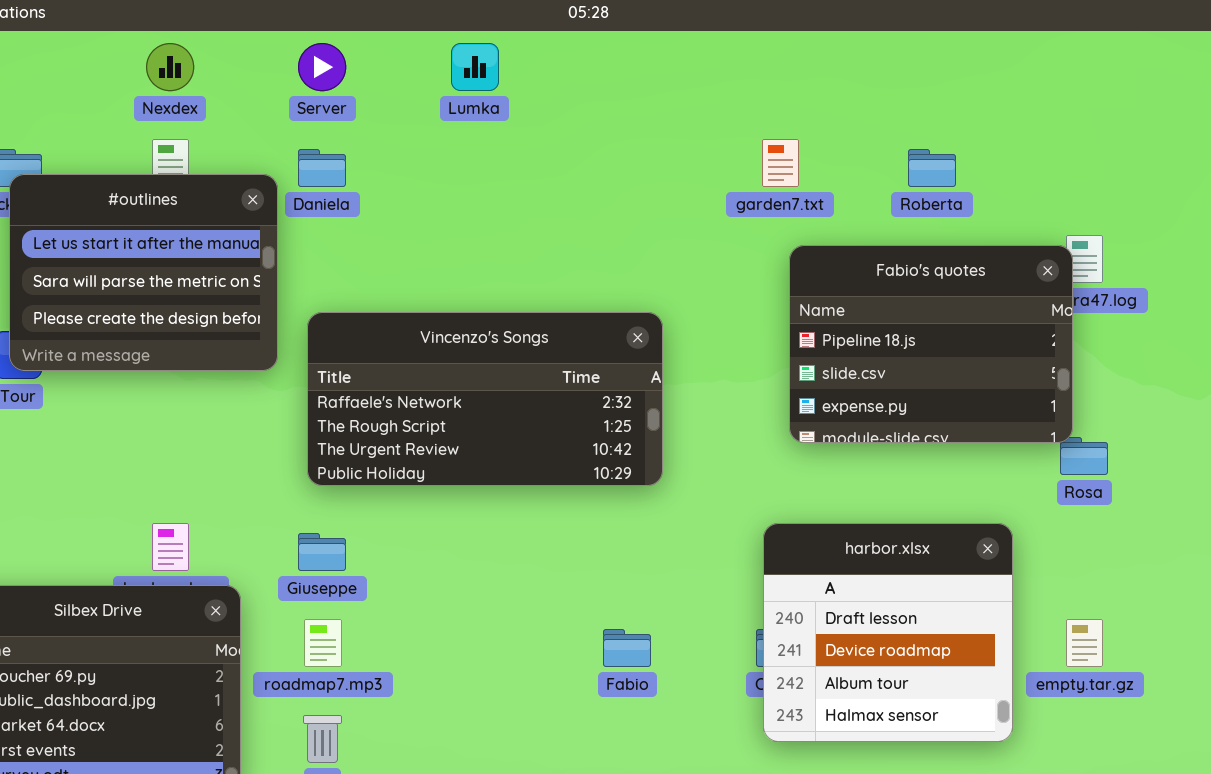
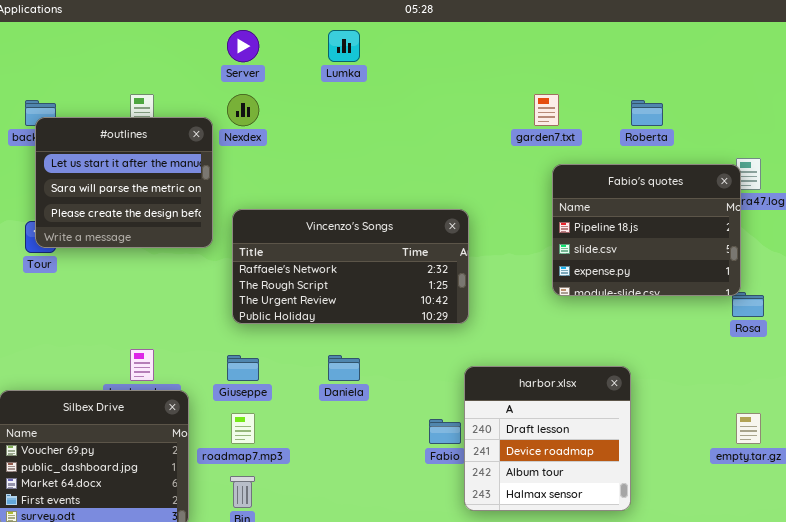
Nexdex: [146,43,194,91] -> [227,94,259,126], moved
Daniela: [298,149,346,187] -> [328,355,360,381], moved
harbor.xlsx: [763,523,1013,742] -> [464,366,631,511], moved

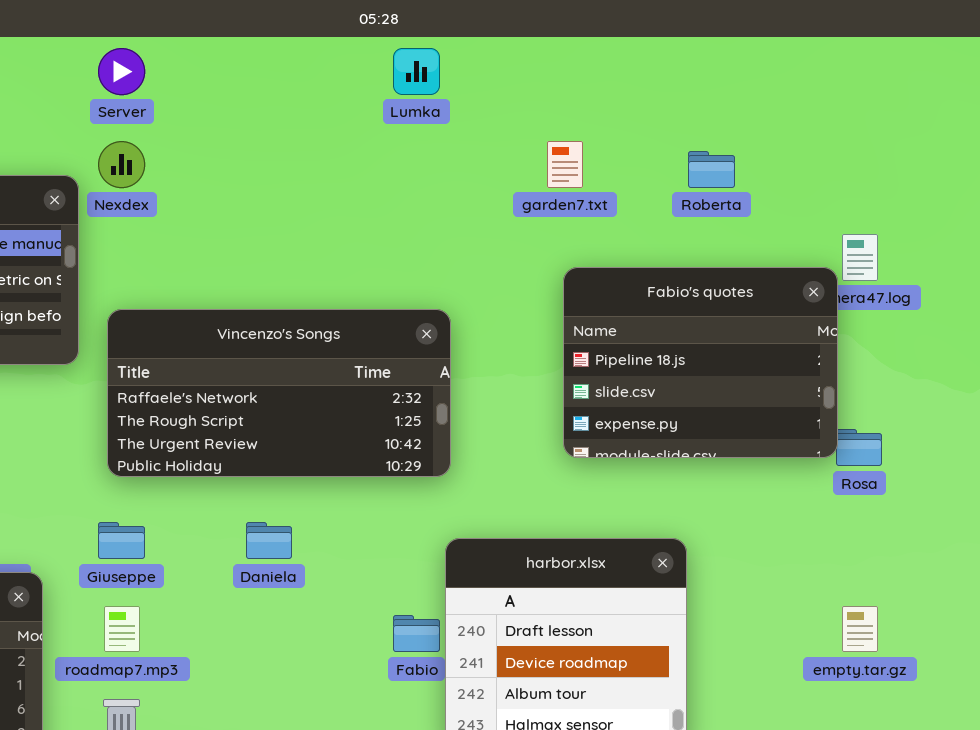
Lumka: [328,30,360,62] -> [393,48,440,95], moved
Fabio's quotes: [552,164,741,296] -> [563,267,838,458], moved

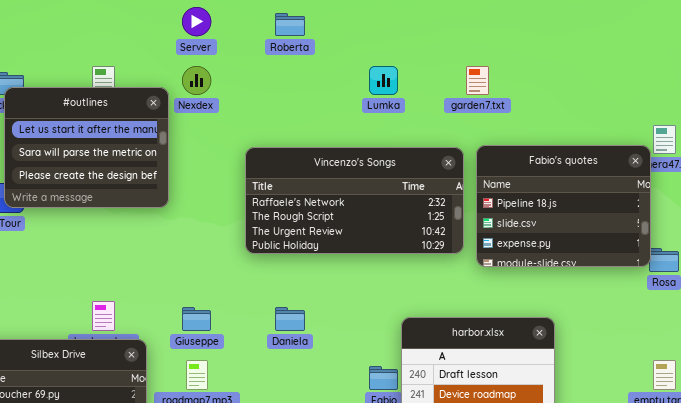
Lumka: [393,48,440,95] -> [369,66,398,95], moved
Roberta: [688,151,735,188] -> [275,13,305,36], moved
Vincenzo's Songs: [107,309,451,477] -> [245,147,464,254], moved

